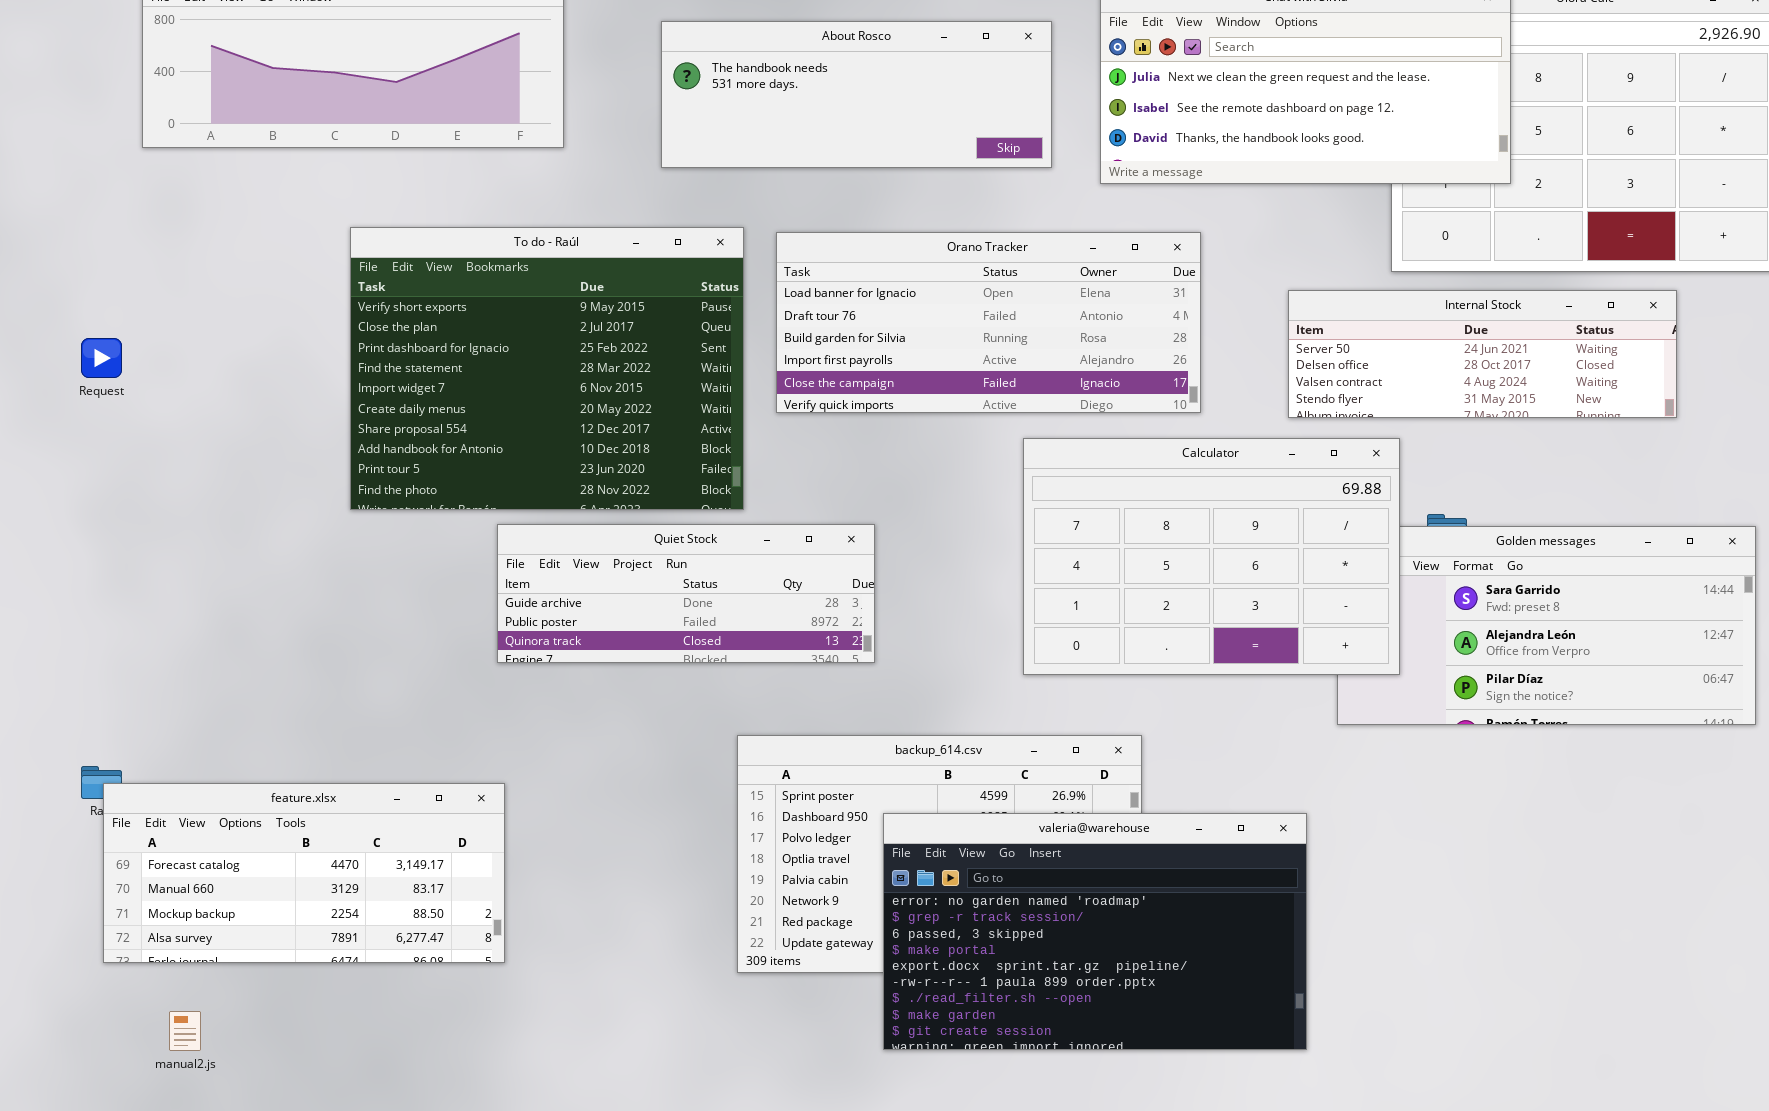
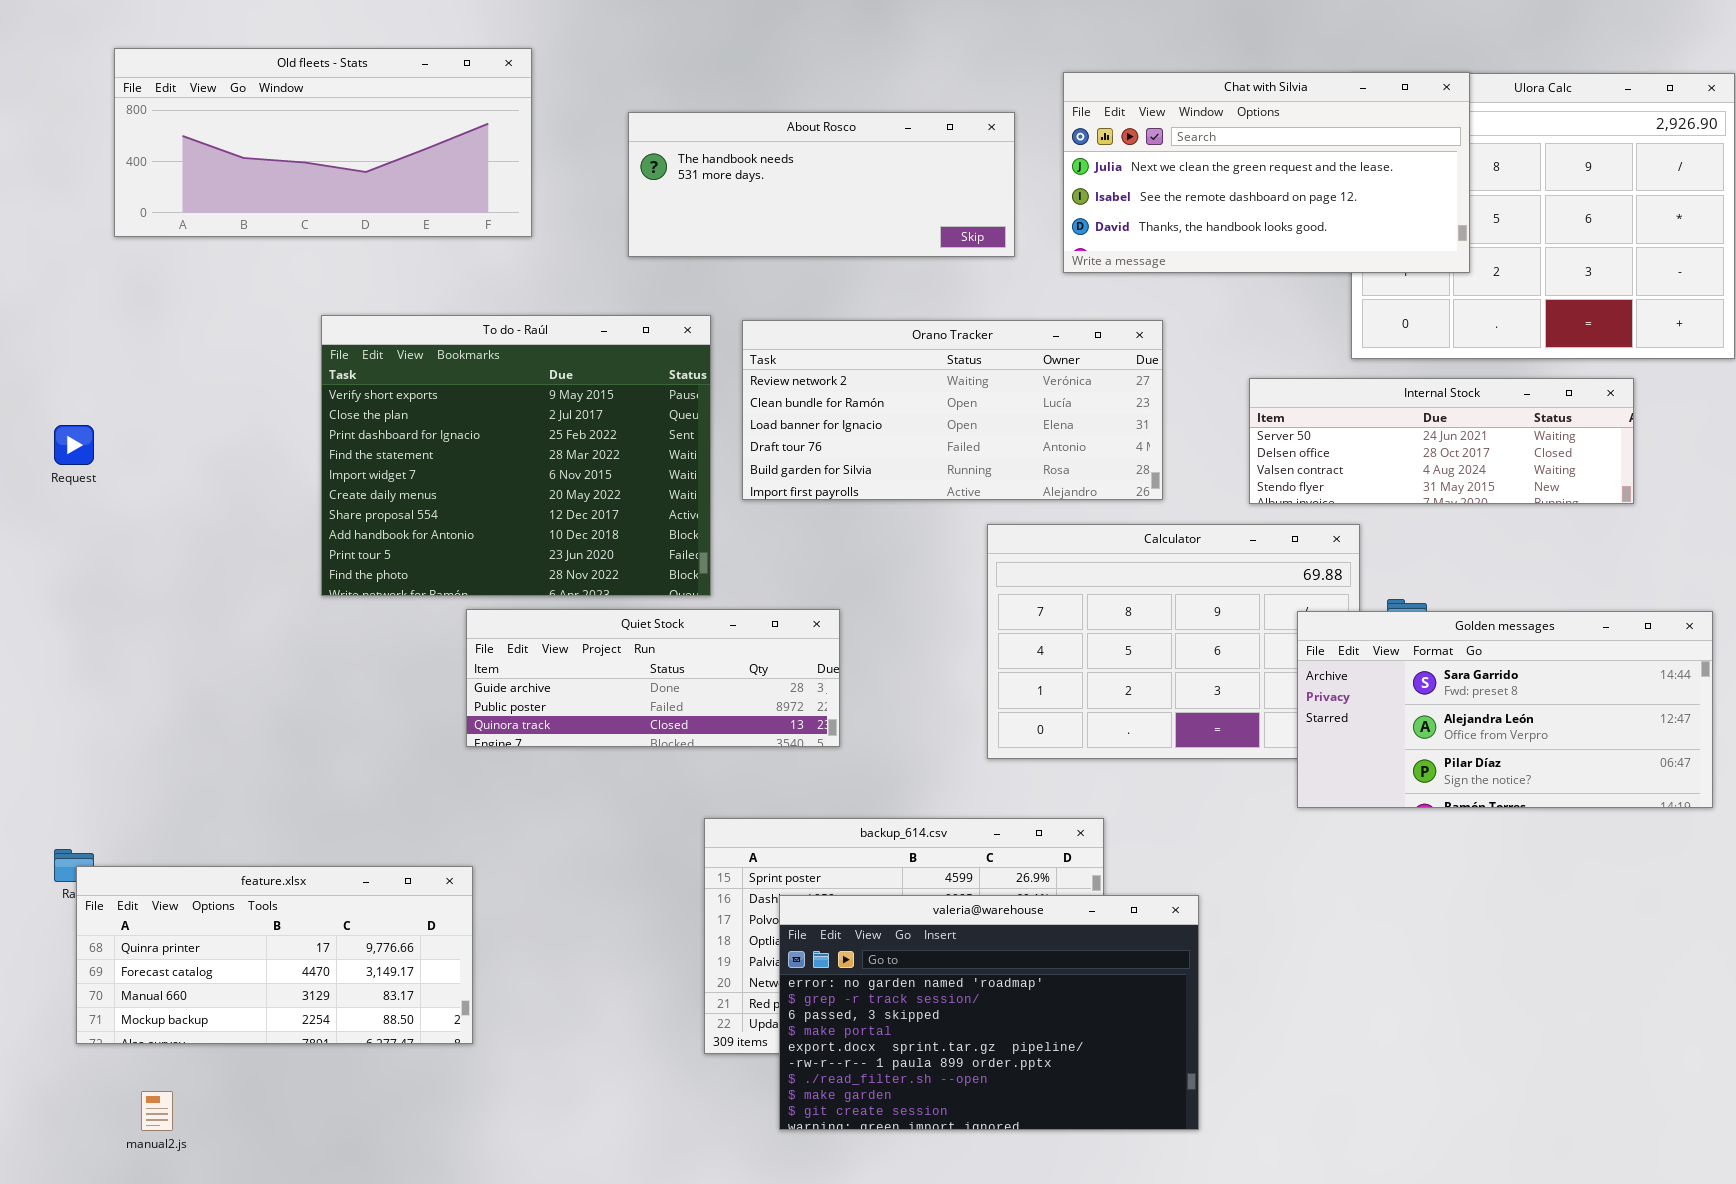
Orano Tracker: [776,232,1201,413] -> [742,320,1163,500], scrolled up 2 rows
Golden messages: [1337,526,1756,725] -> [1297,611,1713,808], raised
feature.xlsx: [103,783,505,963] -> [76,866,473,1044], scrolled up 1 row
valeria@warehouse: [883,813,1307,1050] -> [779,895,1199,1130], moved

